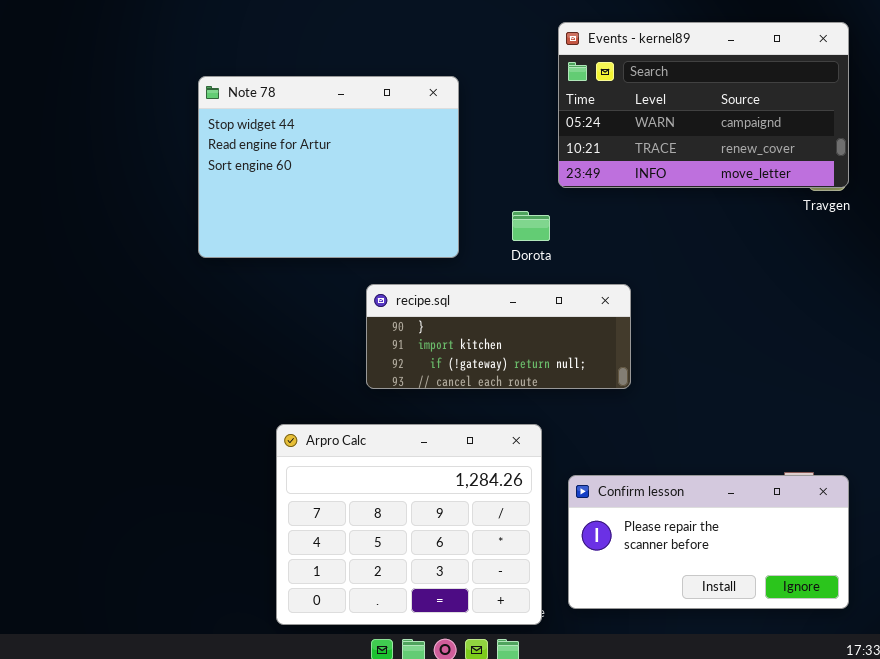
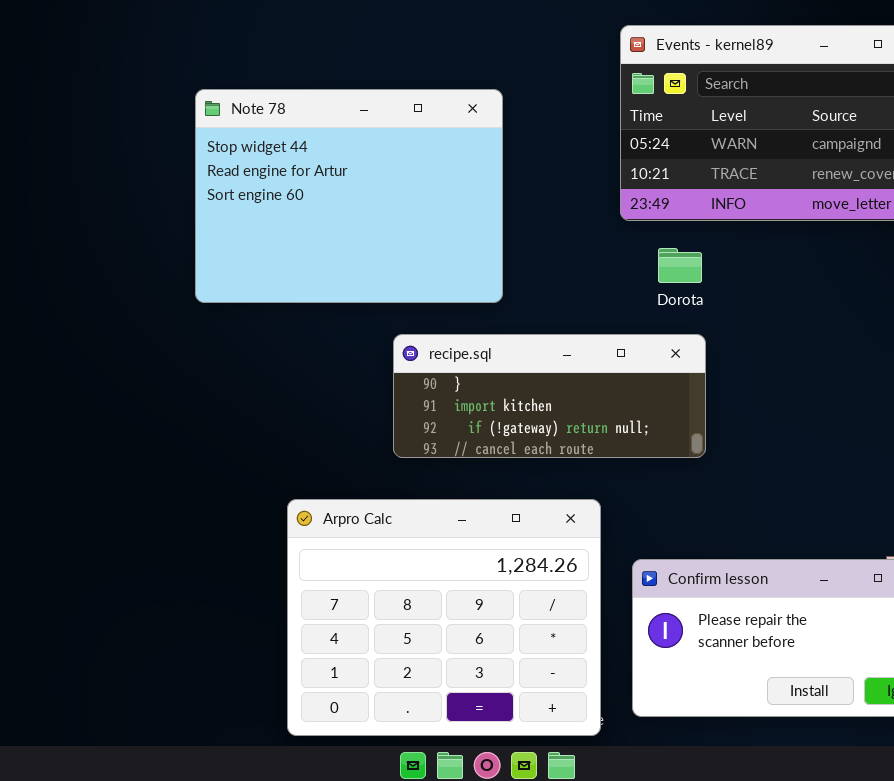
Dorota: [512,211,550,241] -> [658,248,702,283], moved

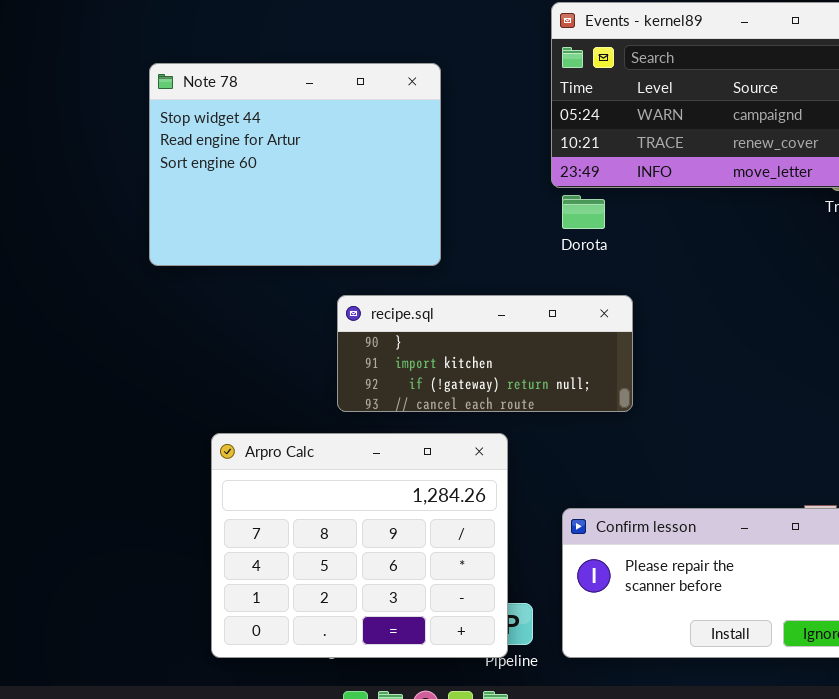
Dorota: [658,248,702,283] -> [562,195,605,229], moved
Arpro Calc: [287,499,601,736] -> [211,433,508,658], moved

